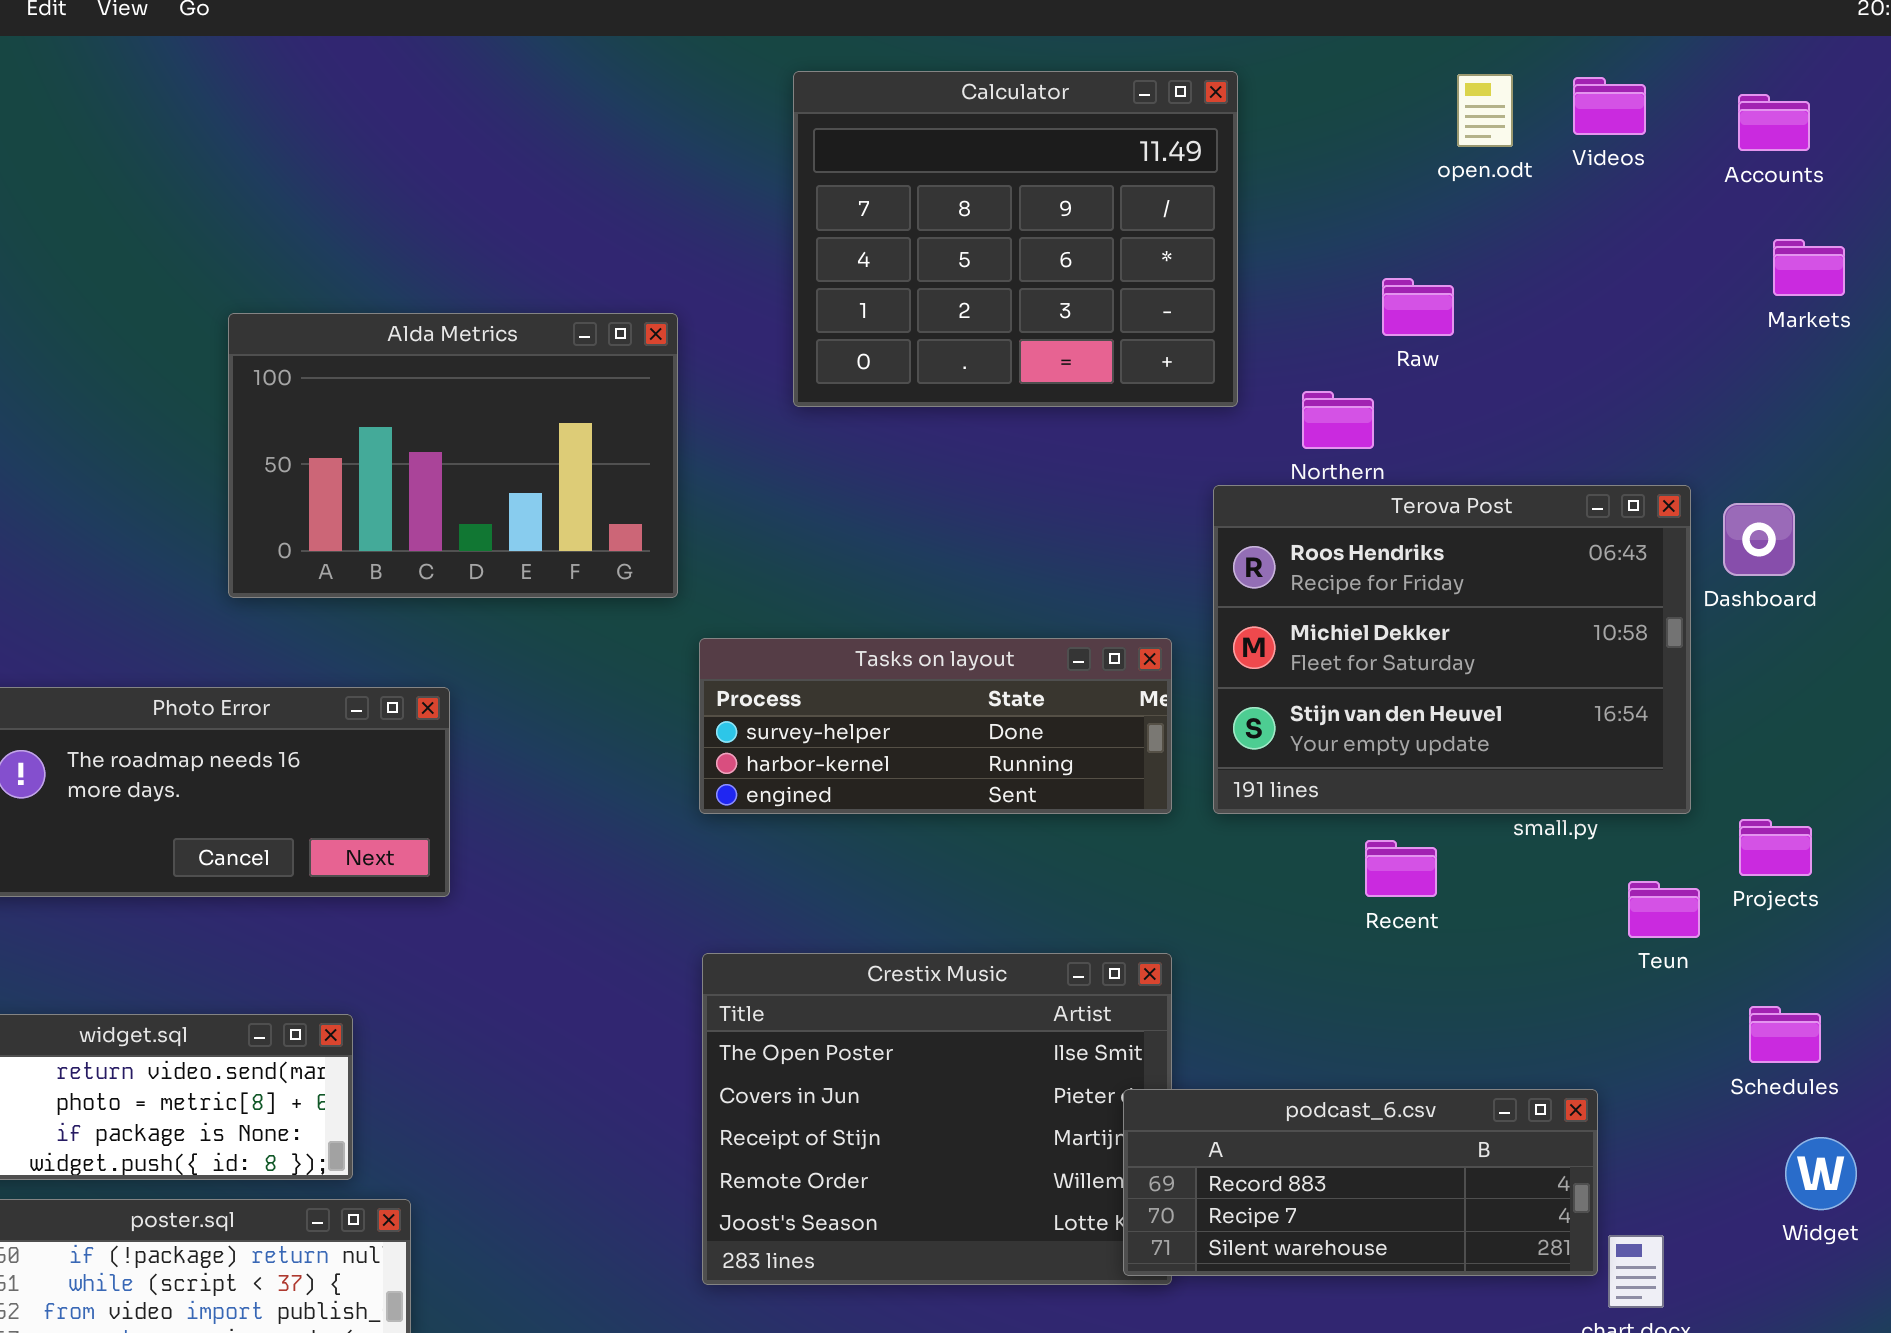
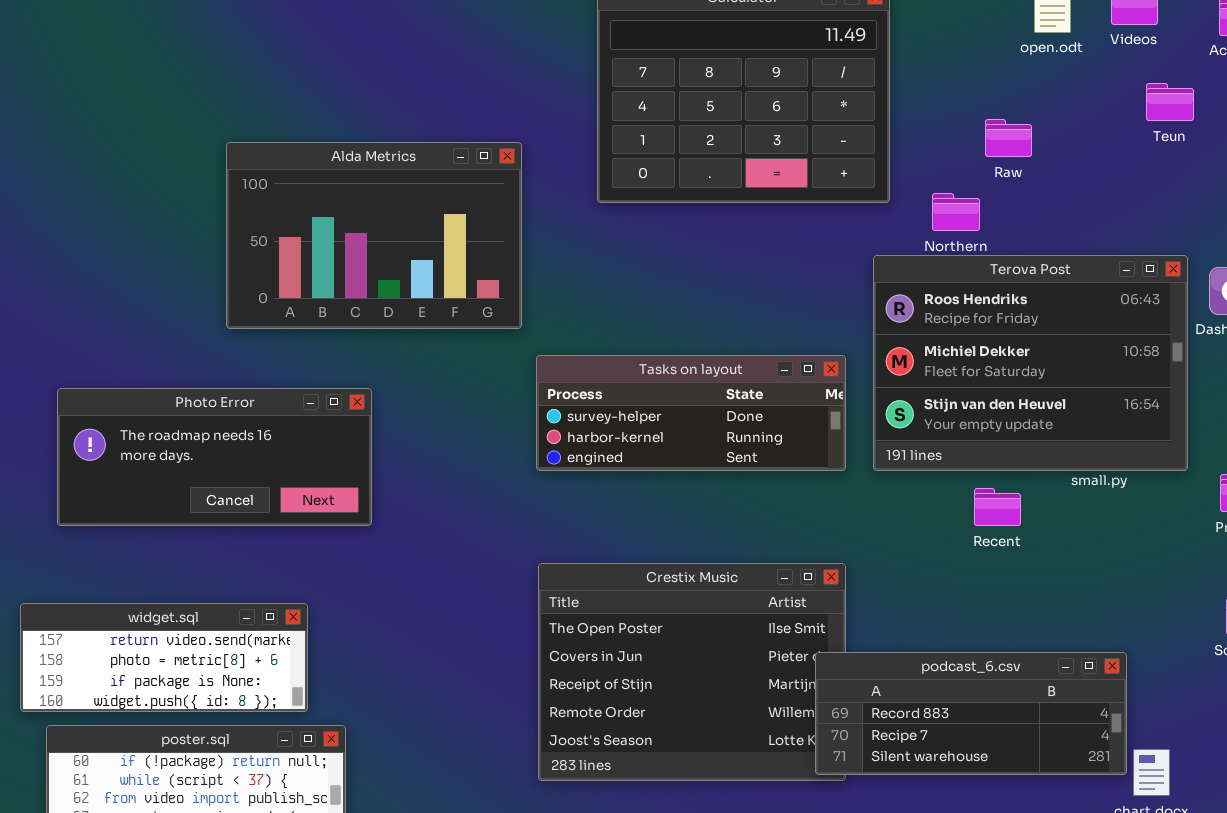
Teun: [1628,881,1700,938] -> [1146,83,1194,121], moved

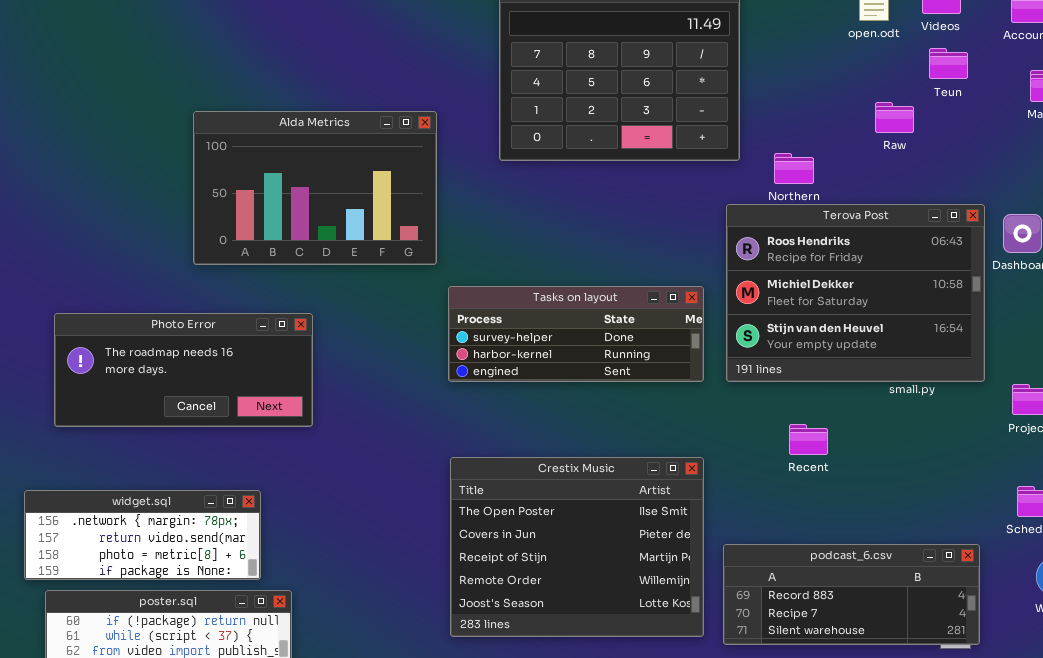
Teun: [1146,83,1194,121] -> [929,48,968,79], moved
Raw: [985,119,1032,157] -> [875,102,914,133], moved
Recent: [974,488,1021,526] -> [789,424,828,455], moved
widget.sql: [20,603,308,712] -> [24,490,261,580], scrolled up 1 row
podcast_6.csv: [815,652,1127,775] -> [723,544,980,645], moved

